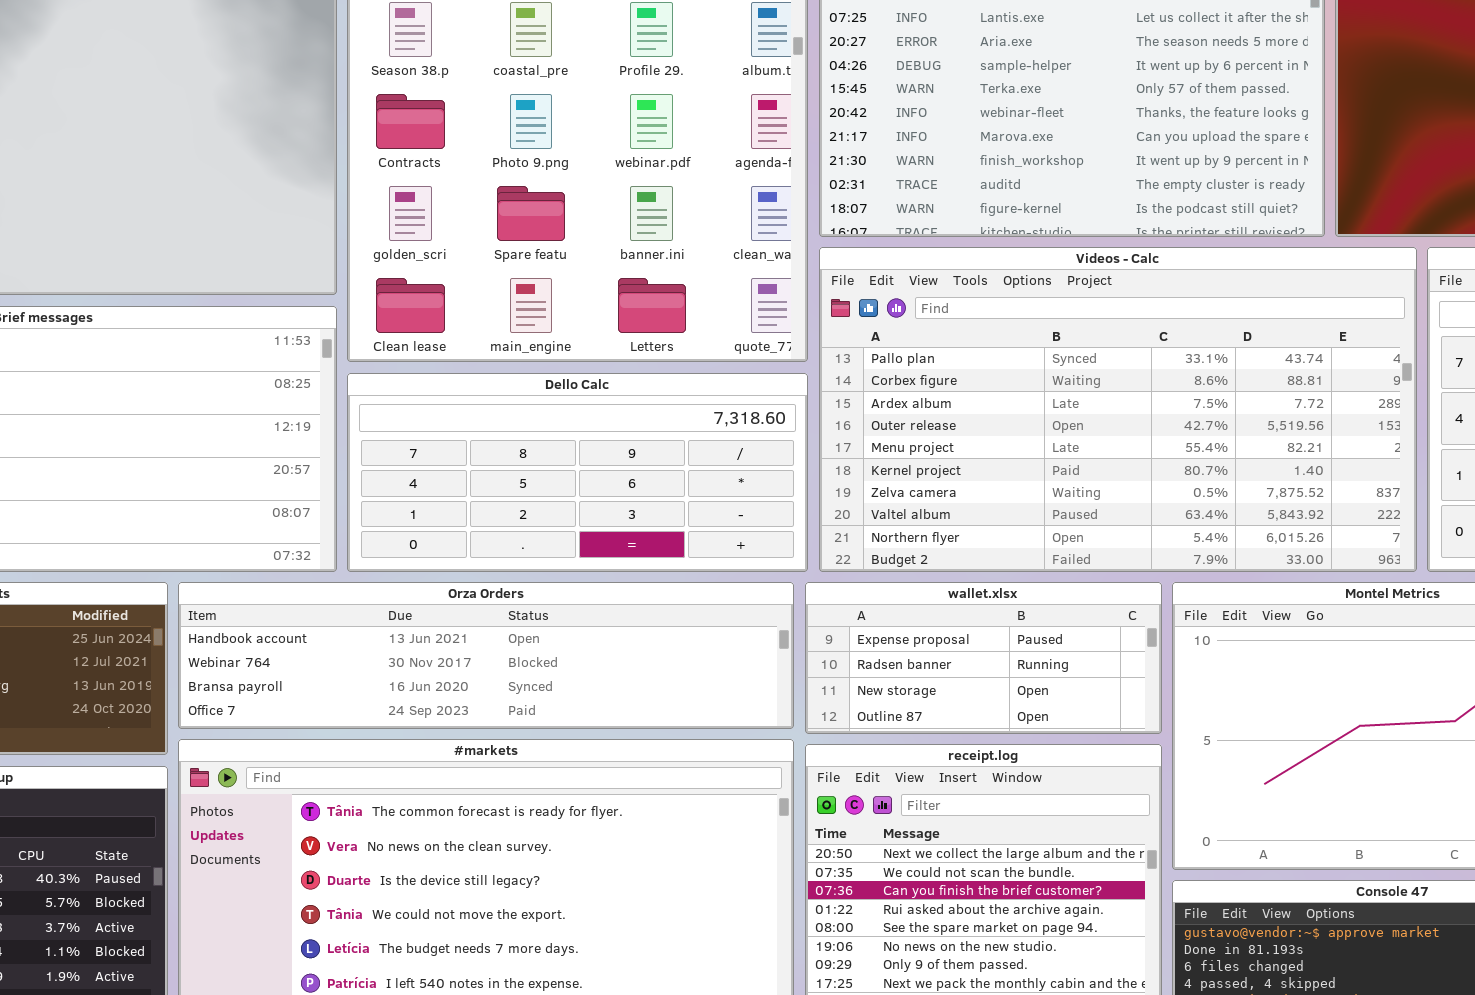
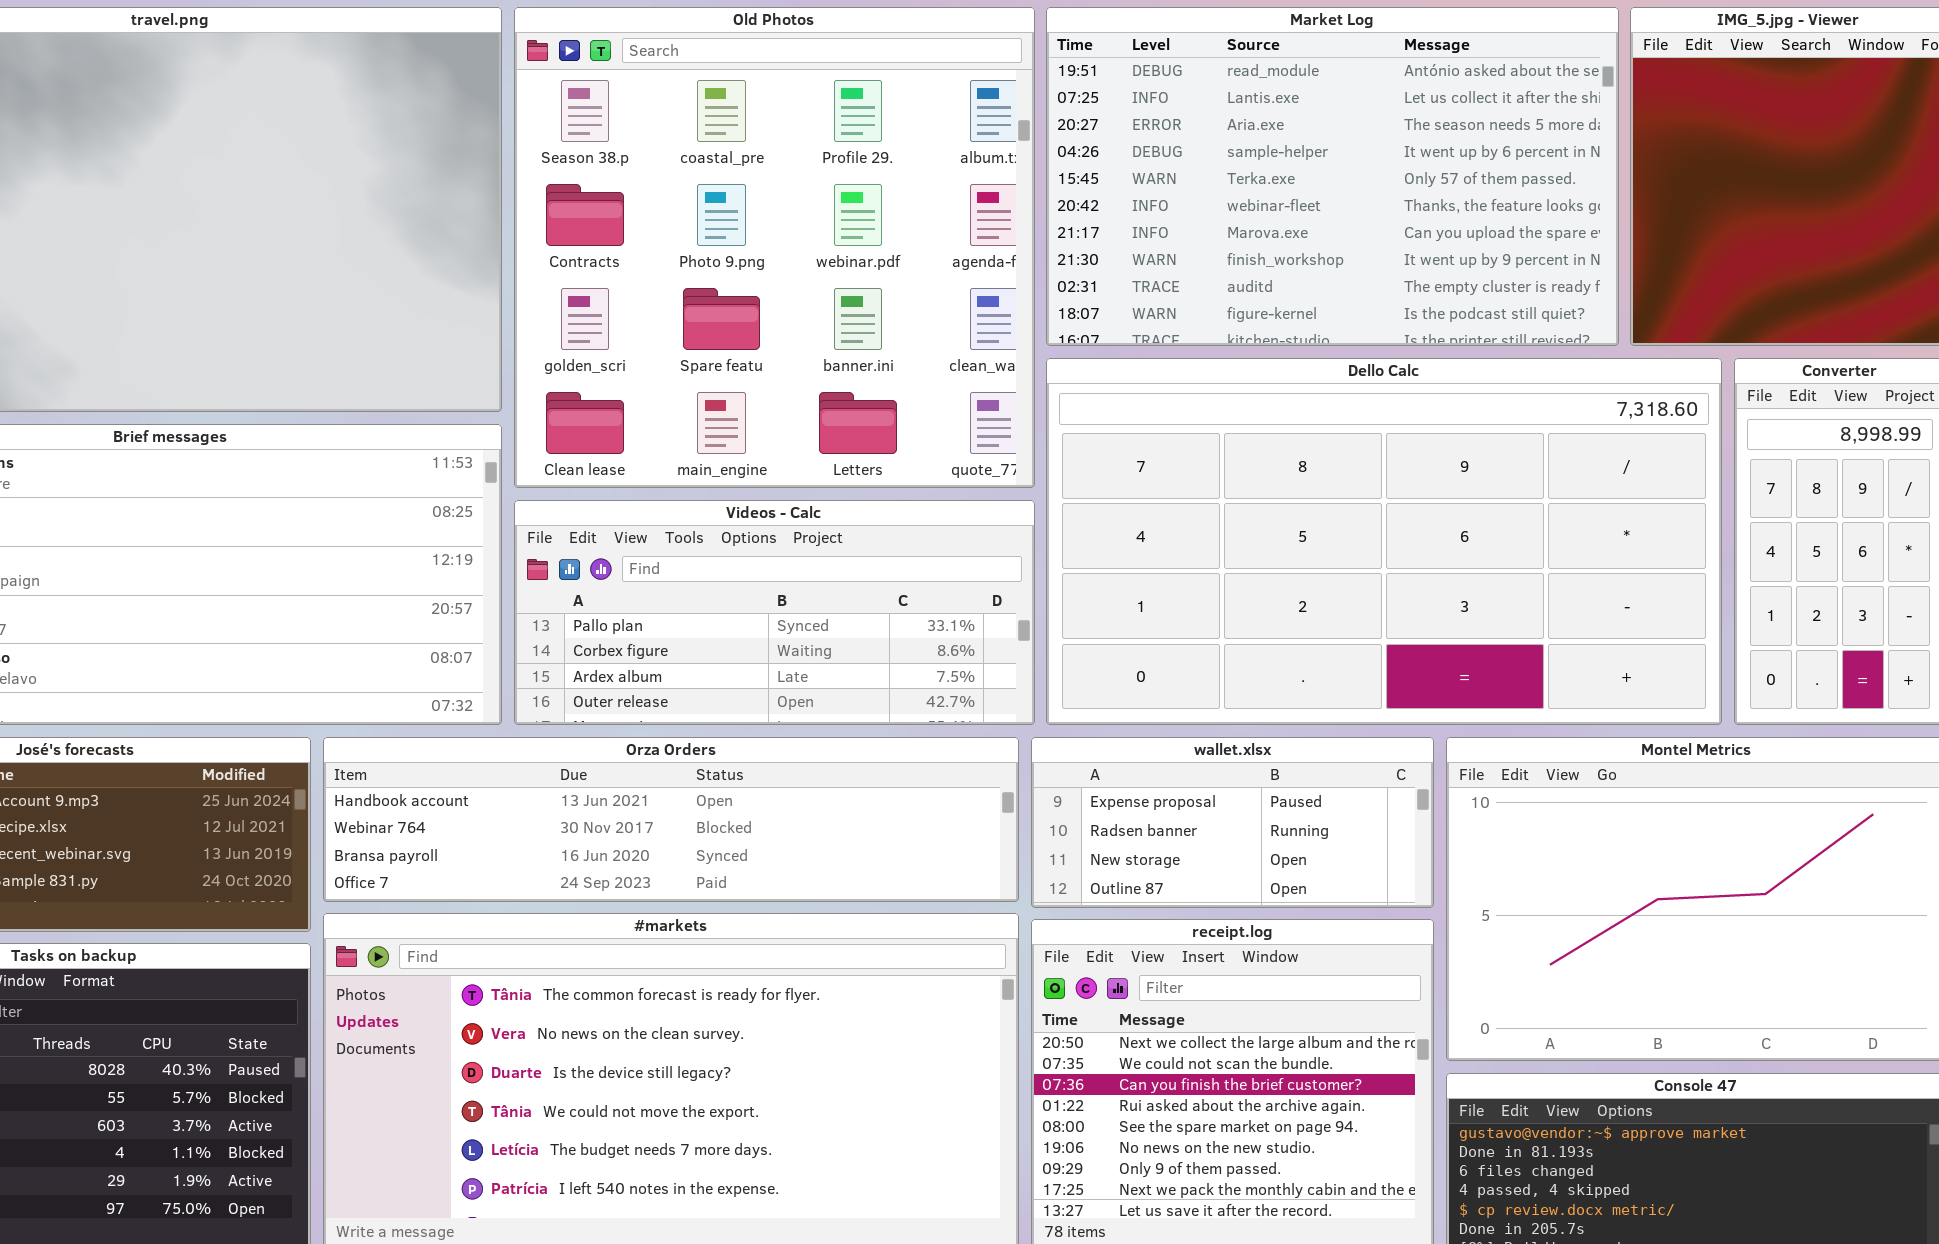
Videos - Calc: [819,247,1417,572] -> [514,500,1035,725], moved, resized
Dello Calc: [347,373,808,572] -> [1046,358,1722,725], moved, resized

